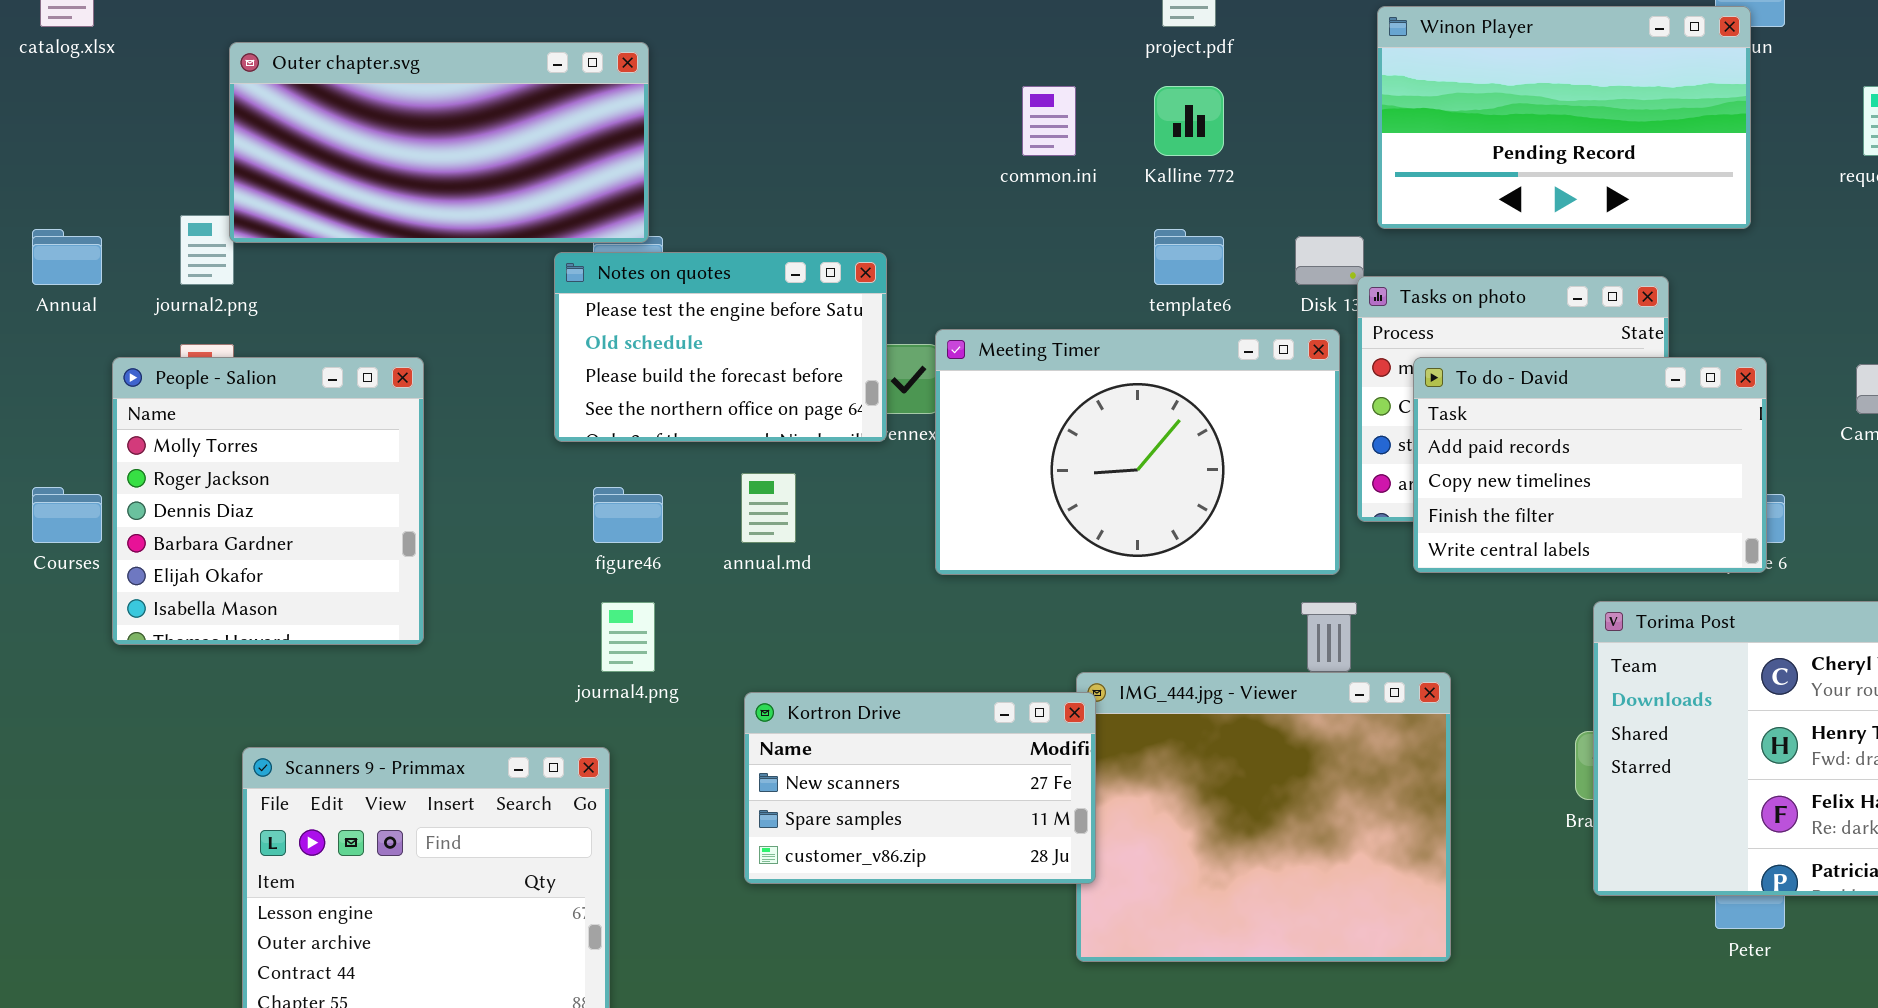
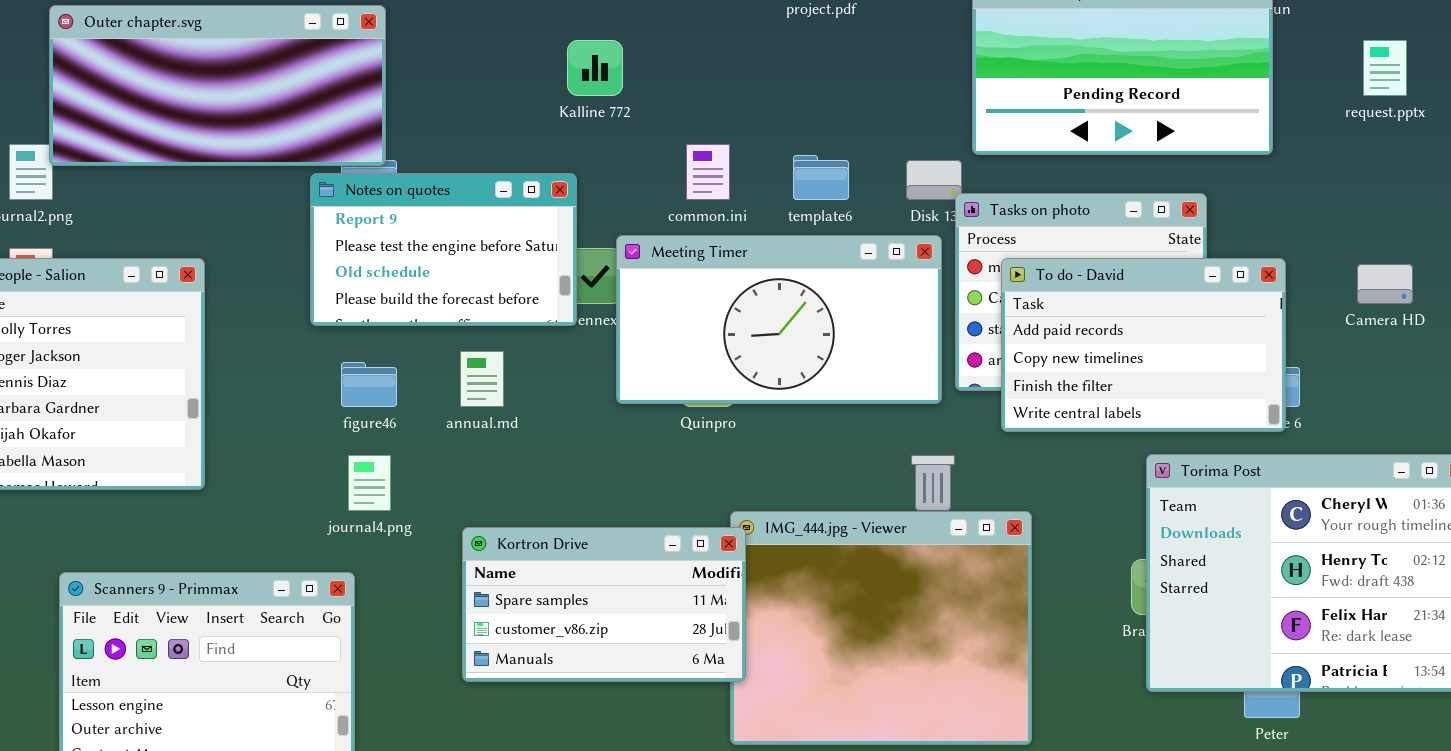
common.ini: [1022,86,1076,156] -> [686,144,730,200], moved
Kalline 772: [1154,86,1224,156] -> [567,40,623,96], moved
Notes on quotes: [554,252,887,442] -> [310,173,577,326], scrolled up 1 row
Meeting Timer: [935,329,1340,575] -> [616,235,942,404], resized
Kortron Drive: [744,692,1096,884] -> [462,527,746,682], scrolled down 1 row

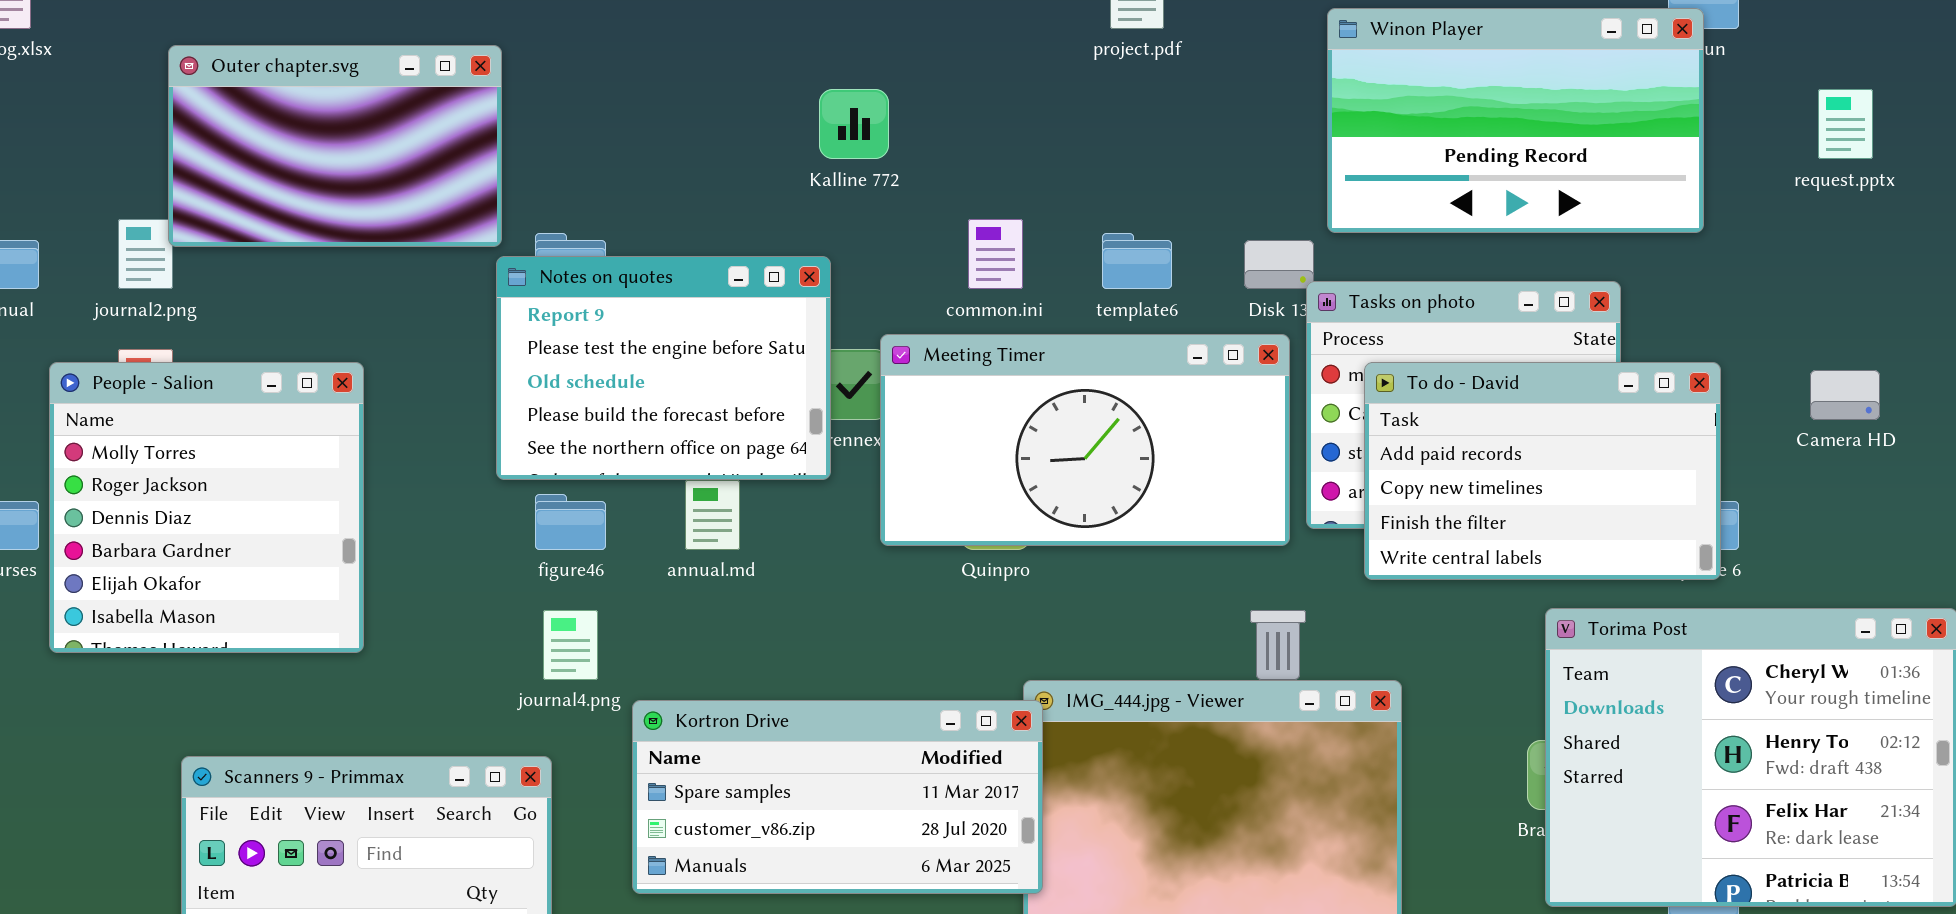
Outer chapter.svg: [49,5,386,166] -> [168,45,502,247], resized
Notes on quotes: [310,173,577,326] -> [496,256,831,480], resized
Kortron Drive: [462,527,746,682] -> [632,700,1043,894], resized

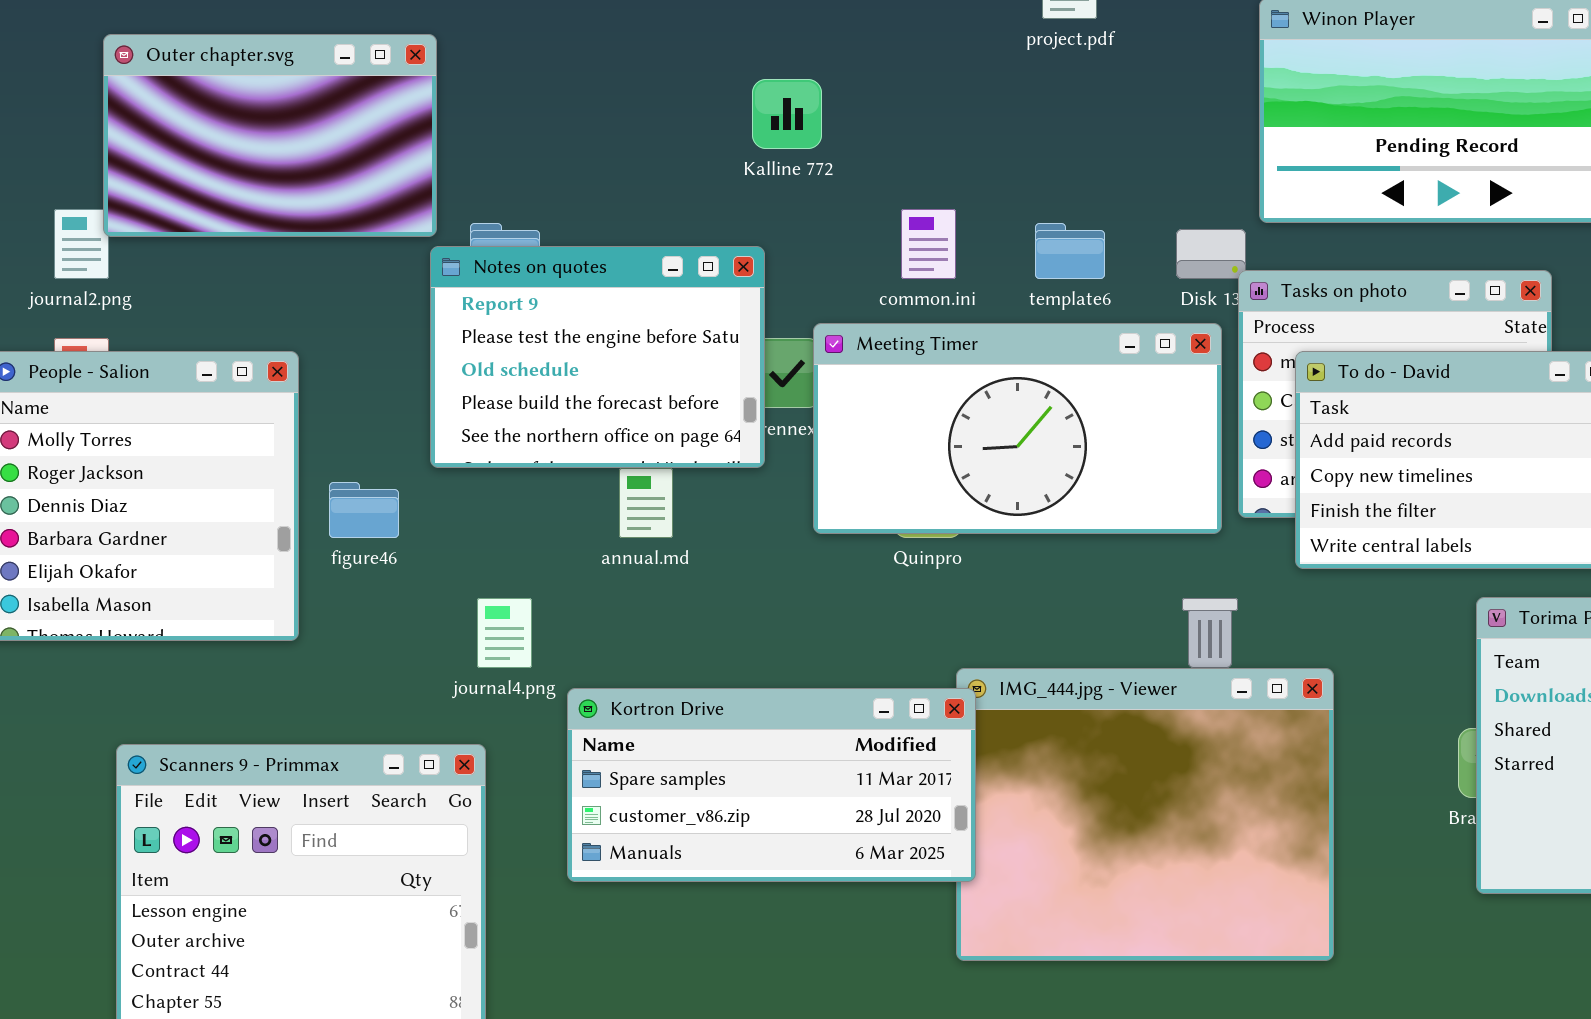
figure46: [535,494,606,550] -> [329,482,399,538], moved

